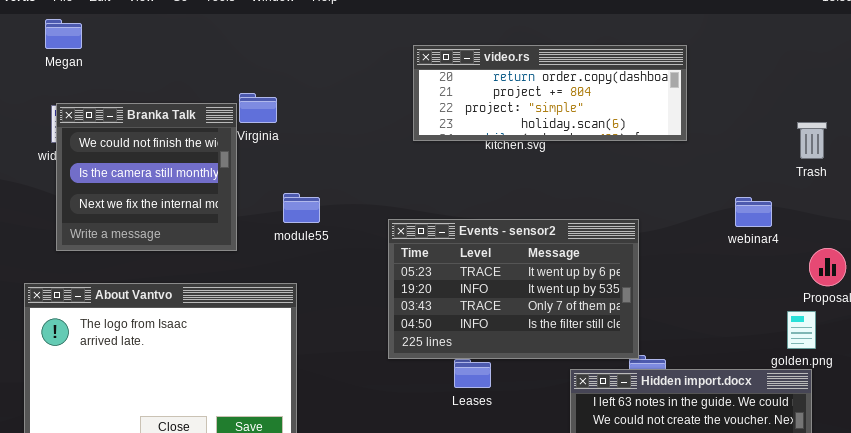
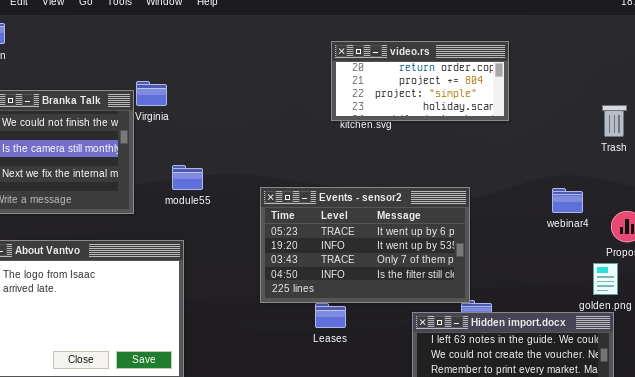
video.rs: [413,45,687,141] -> [331,41,509,121], resized
webinar4: [735,197,772,227] -> [552,188,583,213], moved

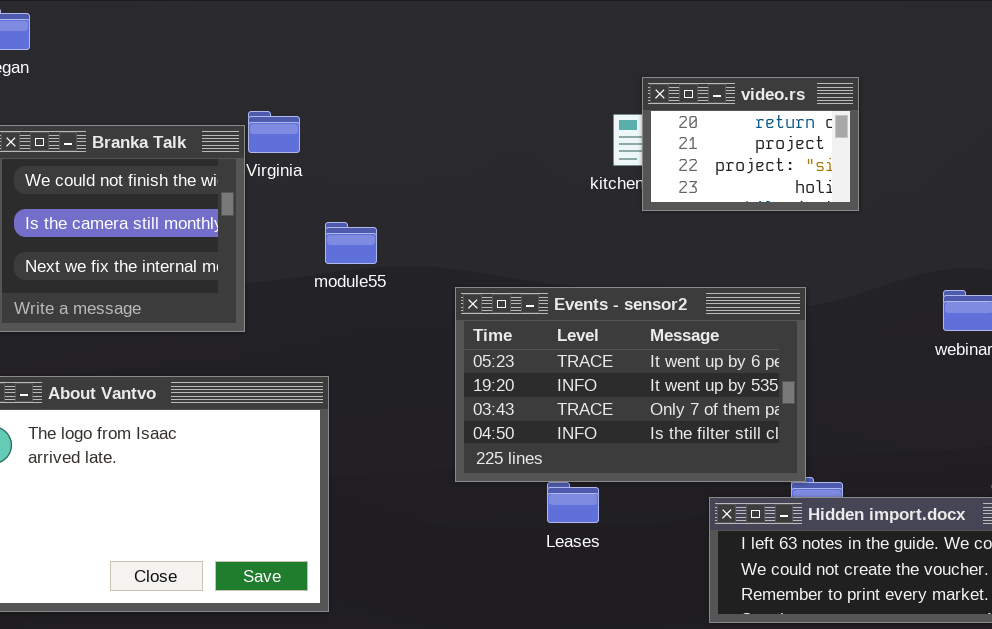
video.rs: [331,41,509,121] -> [642,77,859,211], moved, resized
module55: [172,165,203,190] -> [325,222,377,264], moved

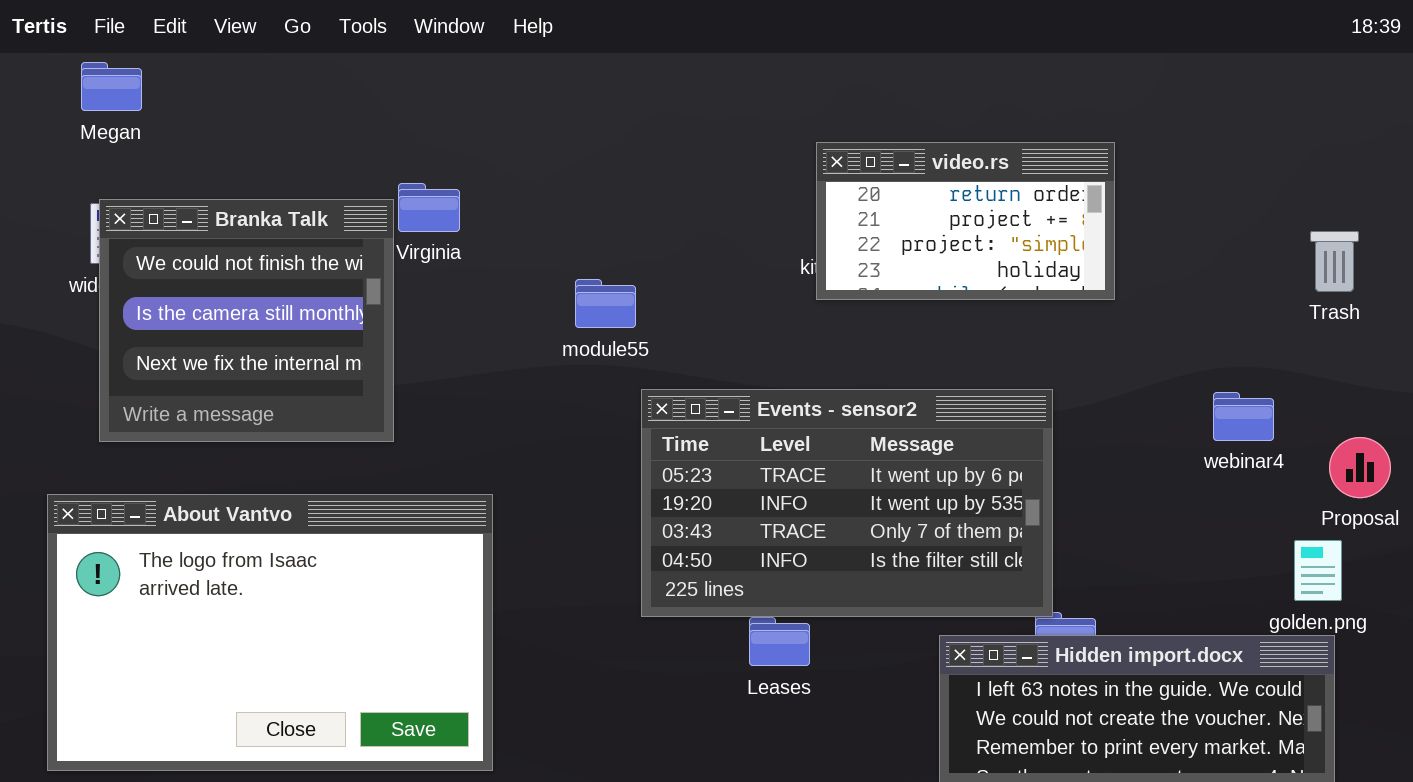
video.rs: [642,77,859,211] -> [816,142,1115,300], resized
module55: [325,222,377,264] -> [575,279,636,328], moved

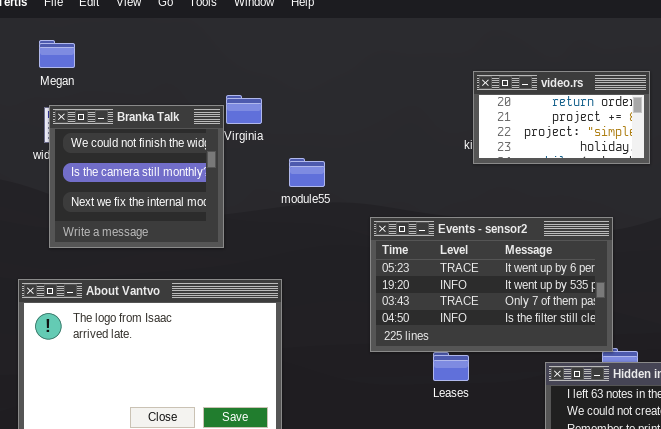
Megan: [81,62,142,111] -> [39,40,75,68], moved
module55: [575,279,636,328] -> [289,158,325,187], moved

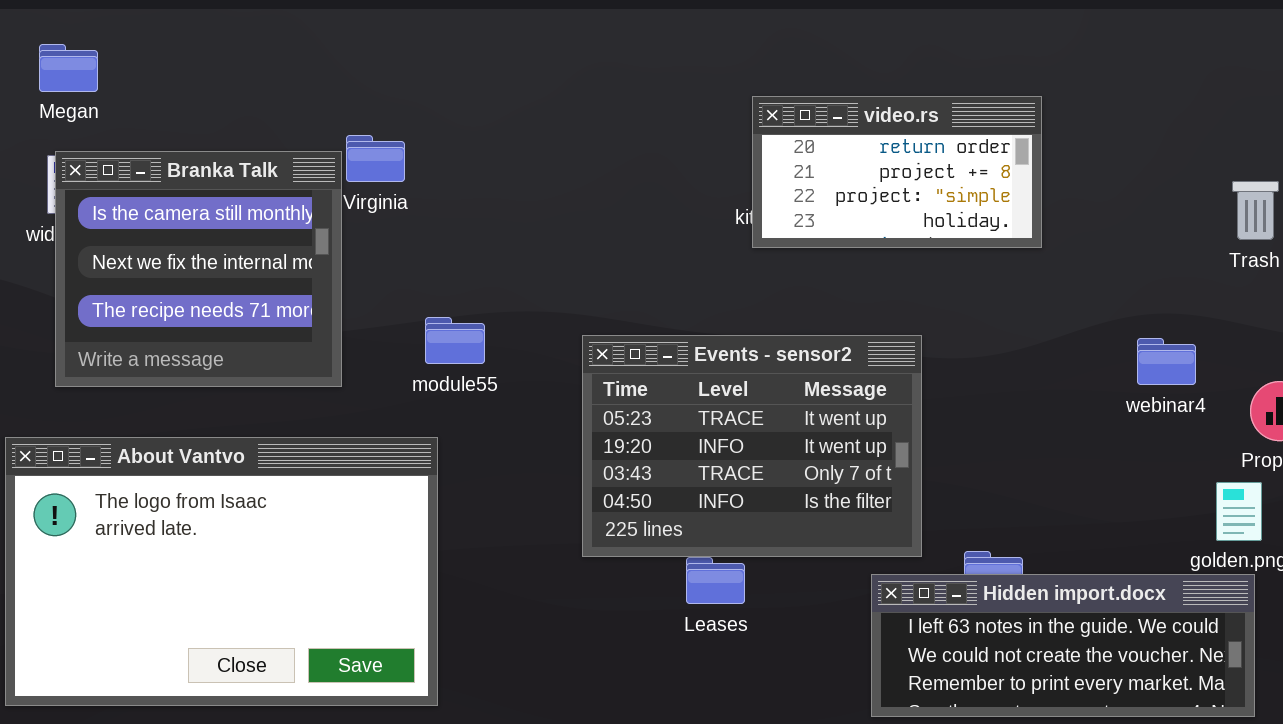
Branka Talk: [49,105,224,248] -> [55,151,342,387], scrolled down 1 row
module55: [289,158,325,187] -> [425,317,485,364], moved
Events - sensor2: [370,217,613,352] -> [582,335,922,557], resized

